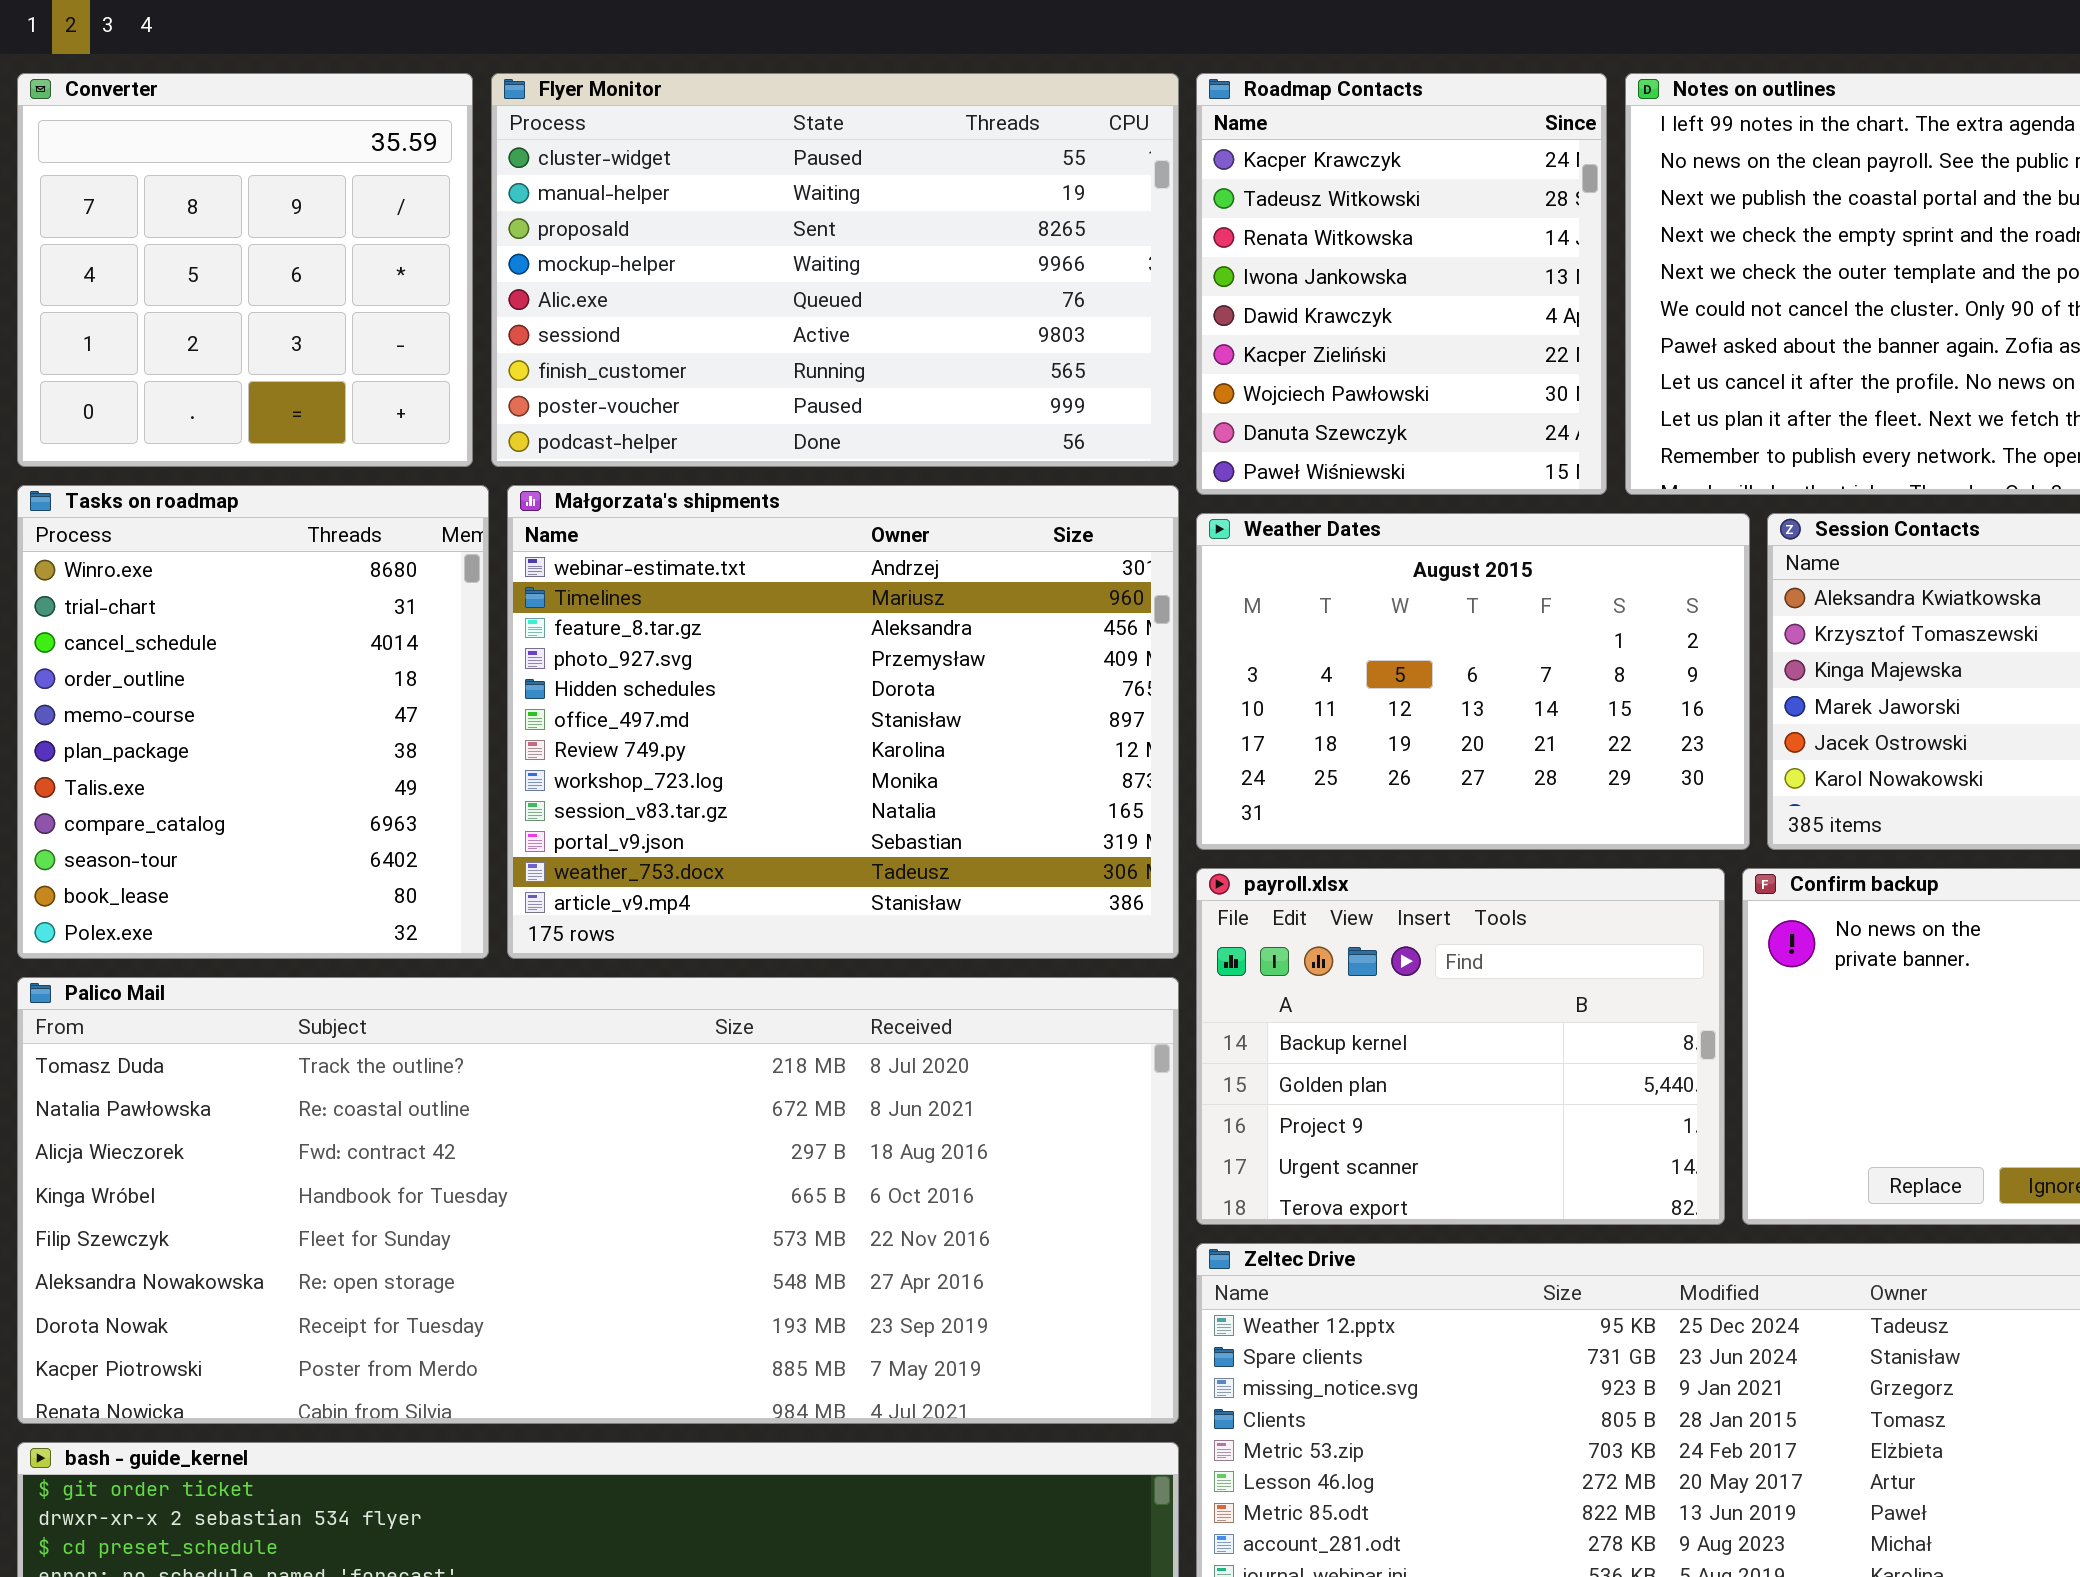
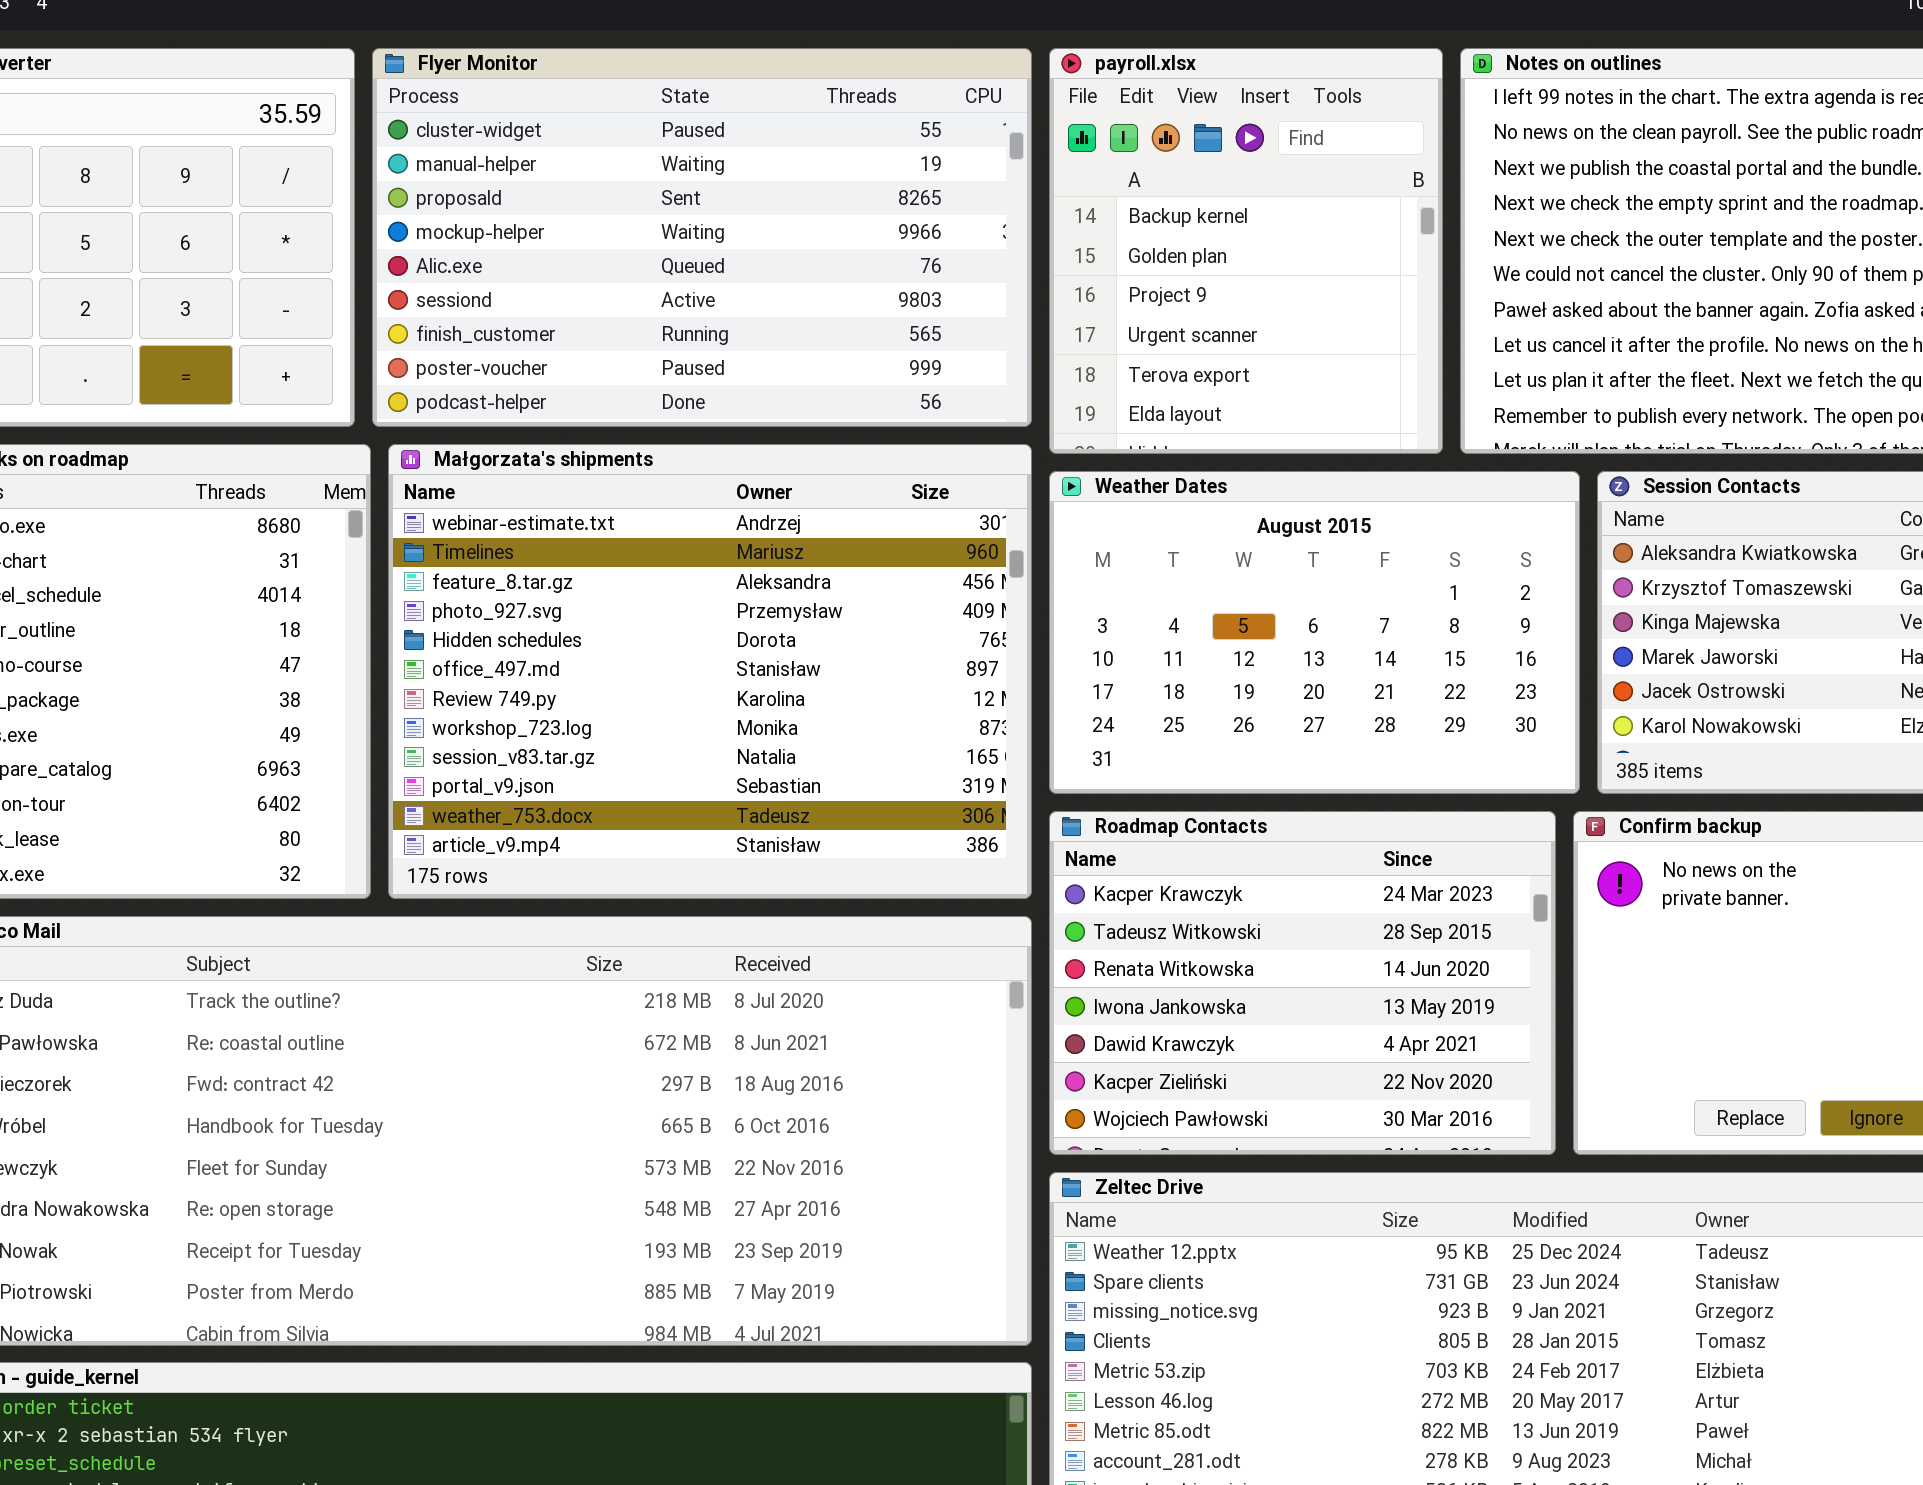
Roadmap Contacts: [1196,73,1607,495] -> [1049,811,1556,1155], moved, resized
payroll.xlsx: [1196,868,1725,1225] -> [1049,48,1443,454], moved, resized

